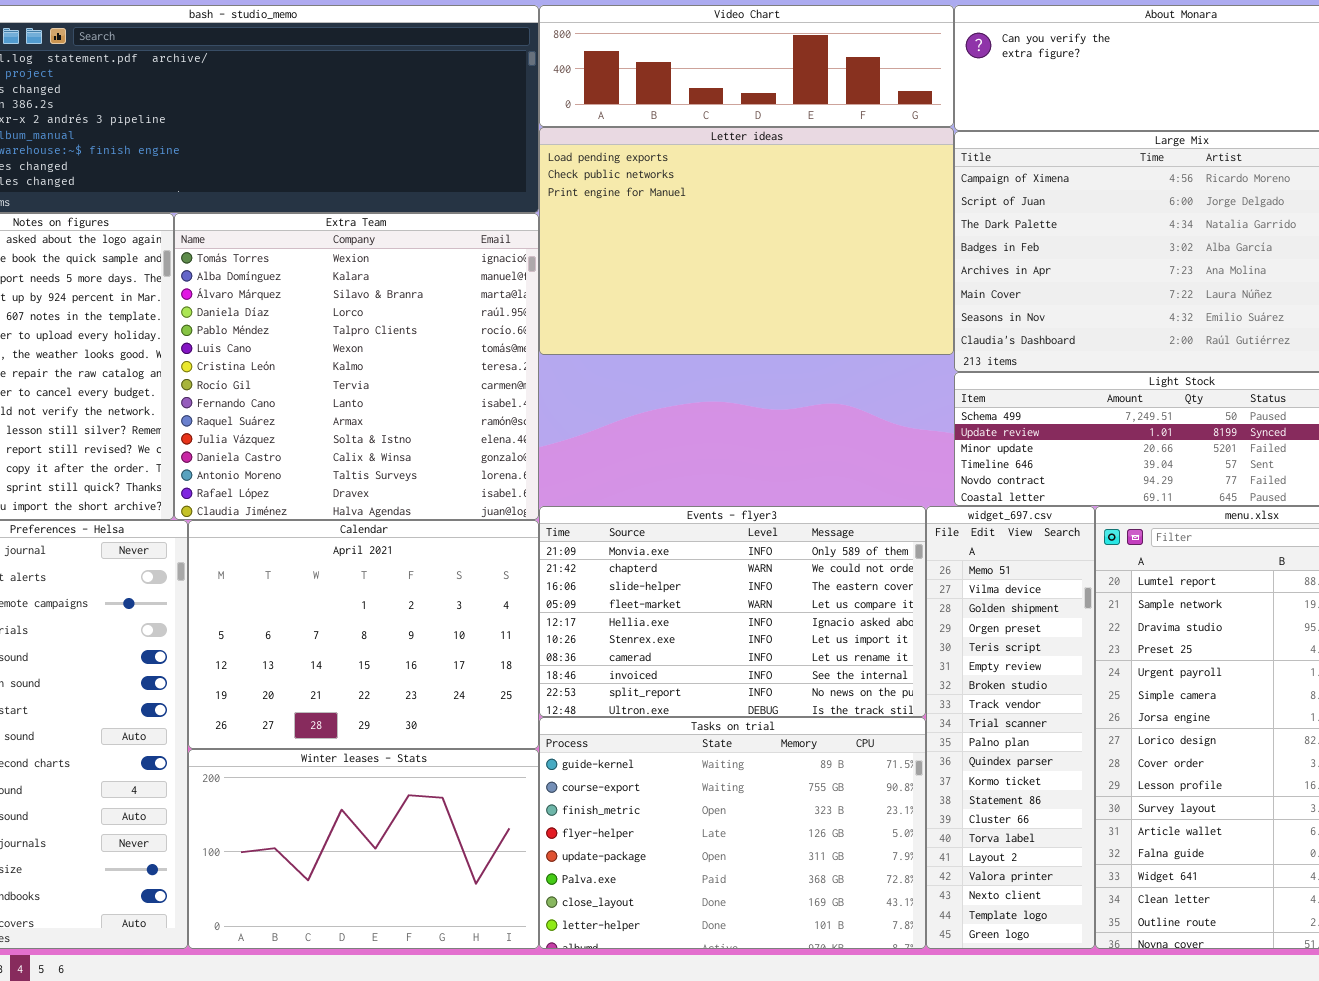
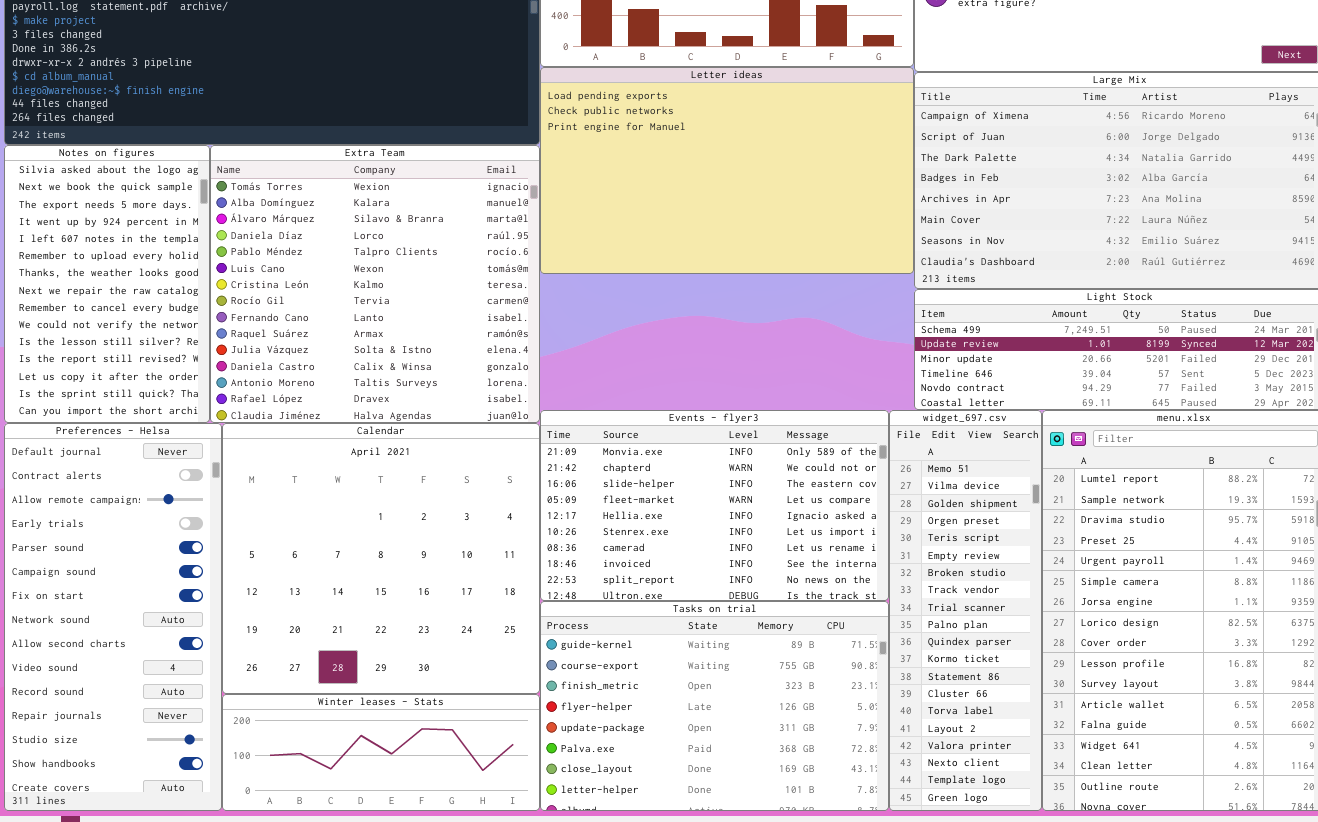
Calendar: [188,520,539,749] -> [222,423,540,694], resized
Winter leases - Stats: [188,749,539,949] -> [222,694,540,811], resized

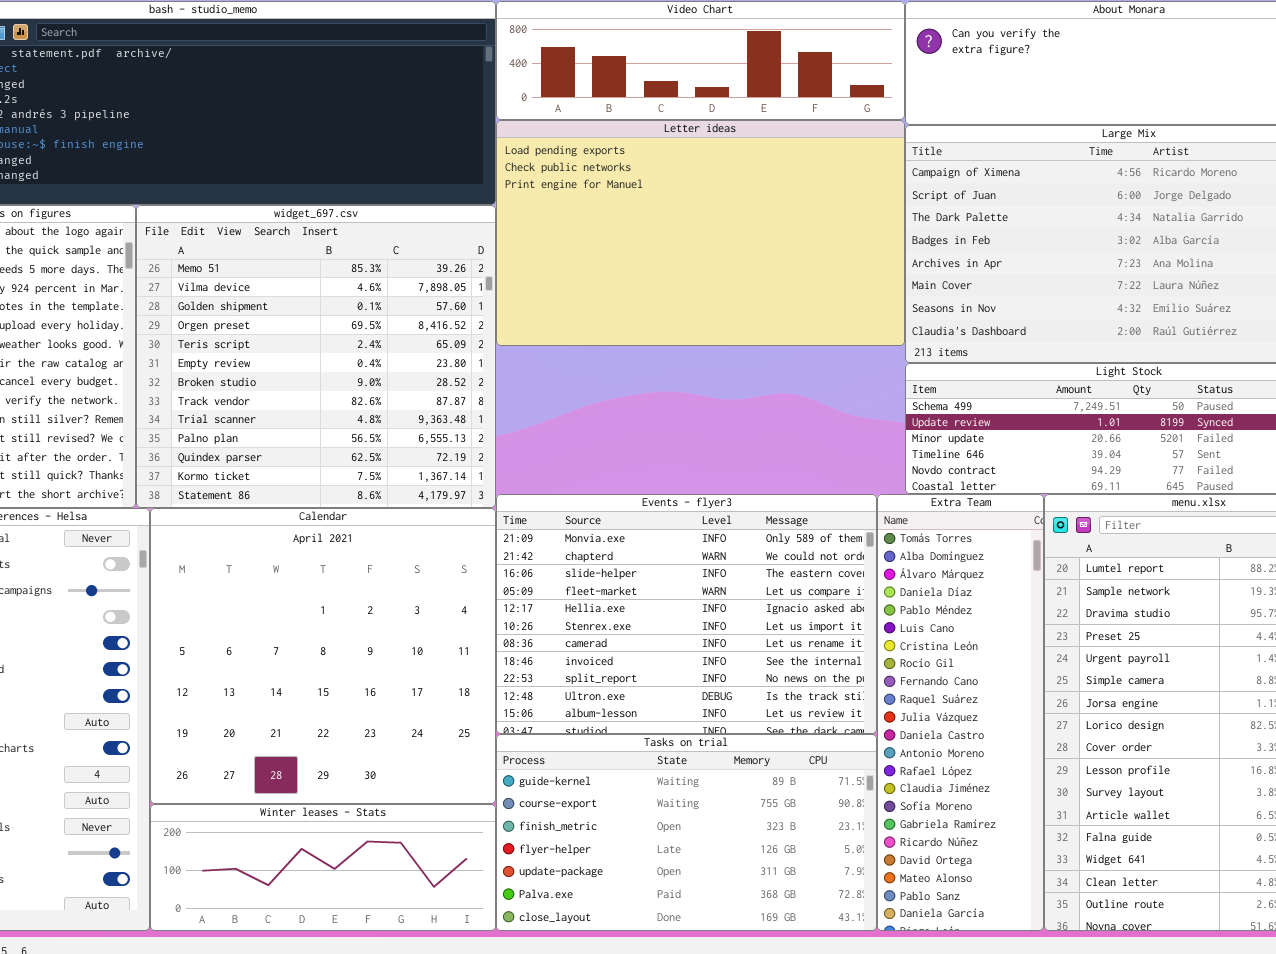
Extra Team: [210,145,540,423] -> [877,494,1044,931], moved, resized
Events - flyer3: [540,410,889,601] -> [496,494,877,734], resized
widget_697.csv: [889,410,1042,811] -> [136,205,496,508], moved, resized
Tasks on trial: [540,601,889,811] -> [496,734,877,931], resized

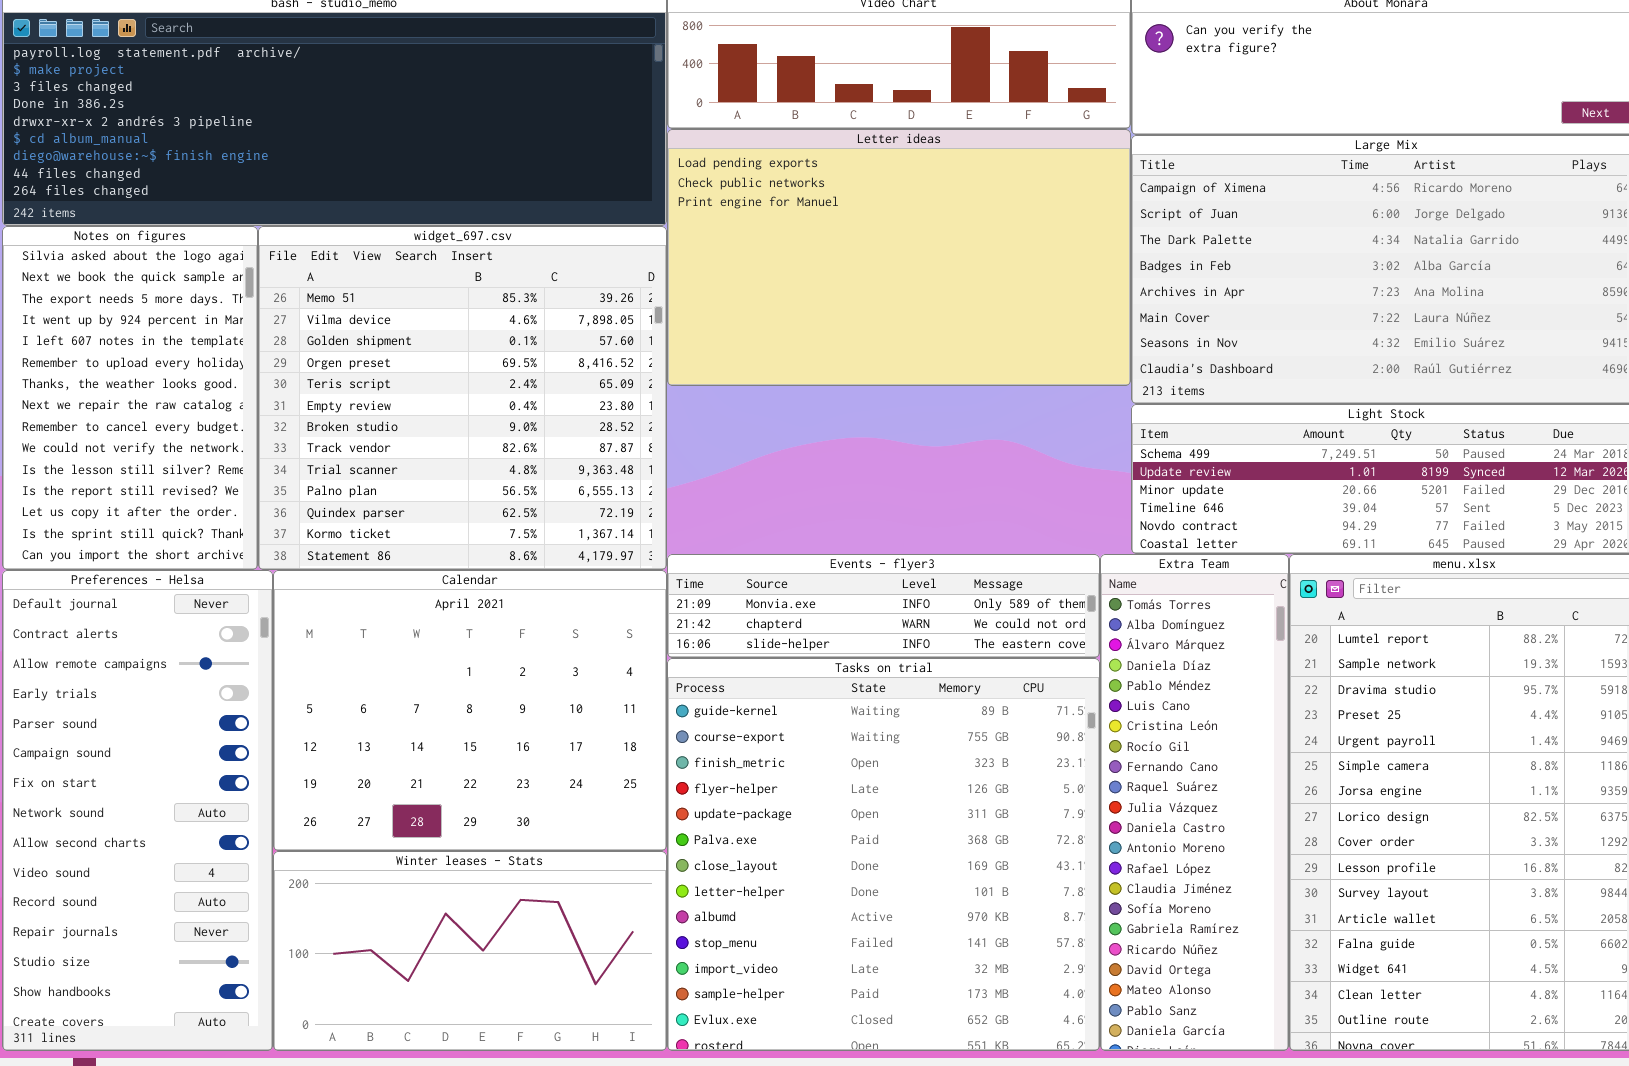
Events - flyer3: [496,494,877,734] -> [667,554,1100,658], resized
Calendar: [150,508,496,804] -> [273,570,667,851], resized
Tasks on trial: [496,734,877,931] -> [667,658,1100,1051], resized
Winter leases - Stats: [150,804,496,931] -> [273,851,667,1051], resized

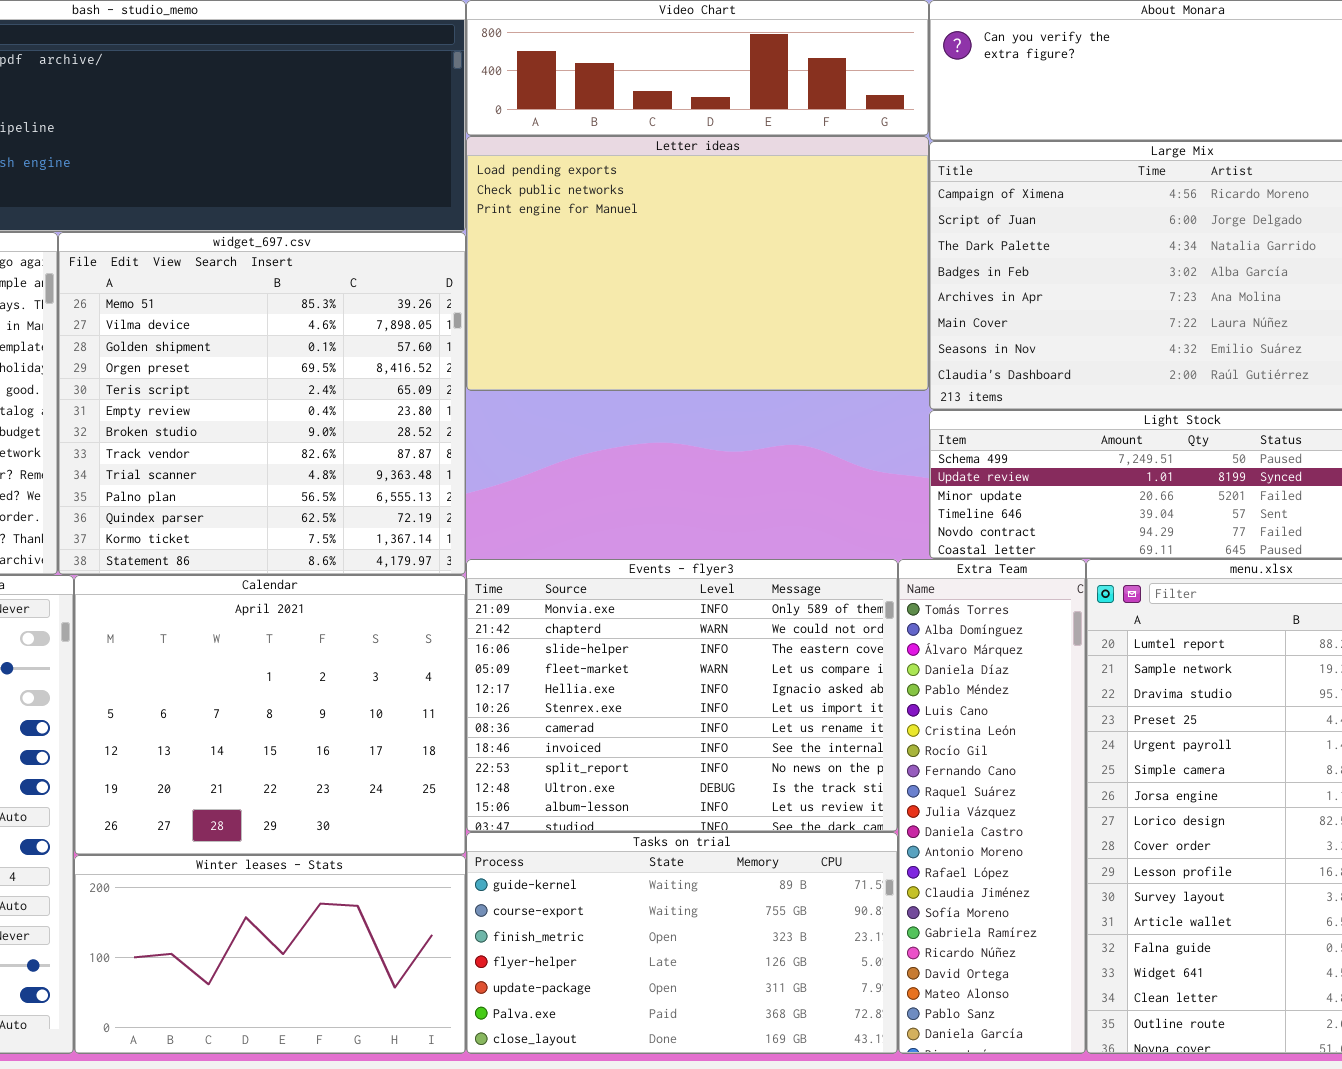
Events - flyer3: [667,554,1100,658] -> [466,559,898,832], resized
Tasks on trial: [667,658,1100,1051] -> [466,832,898,1054], resized

